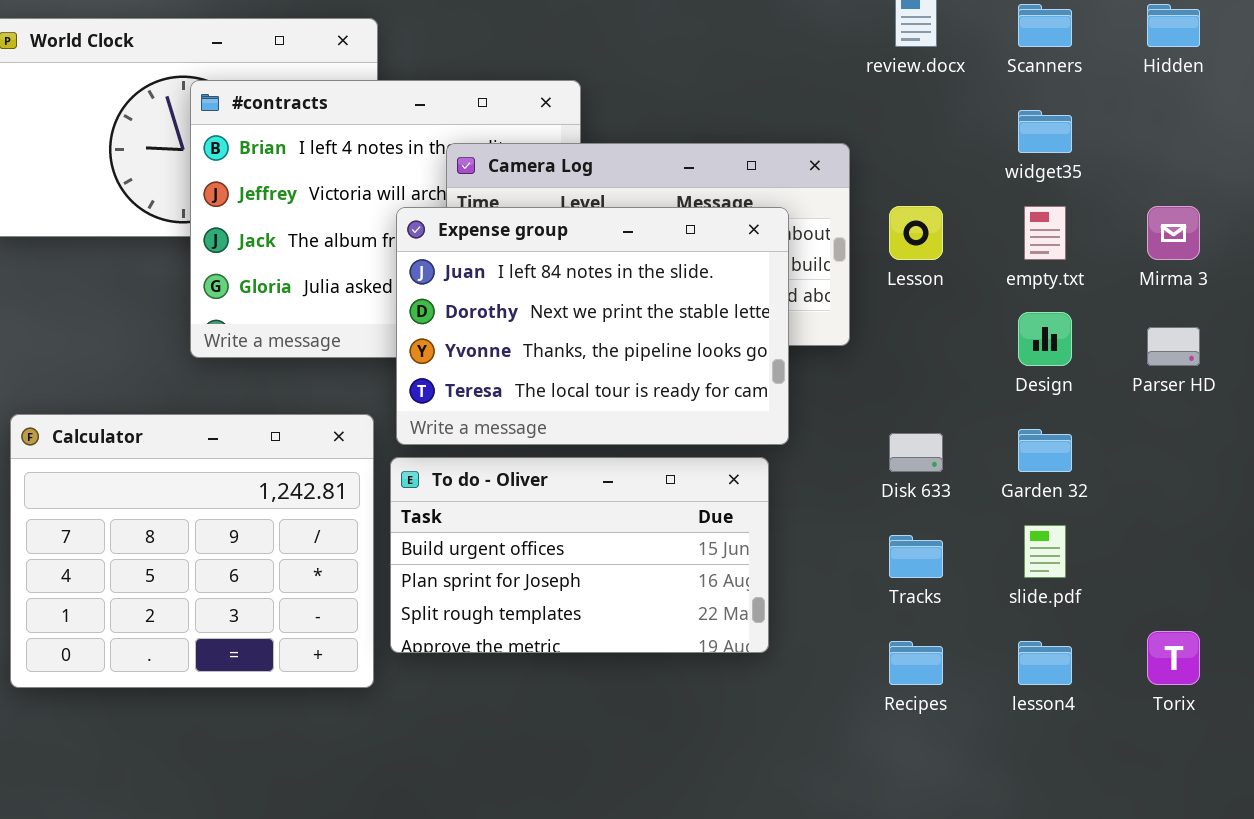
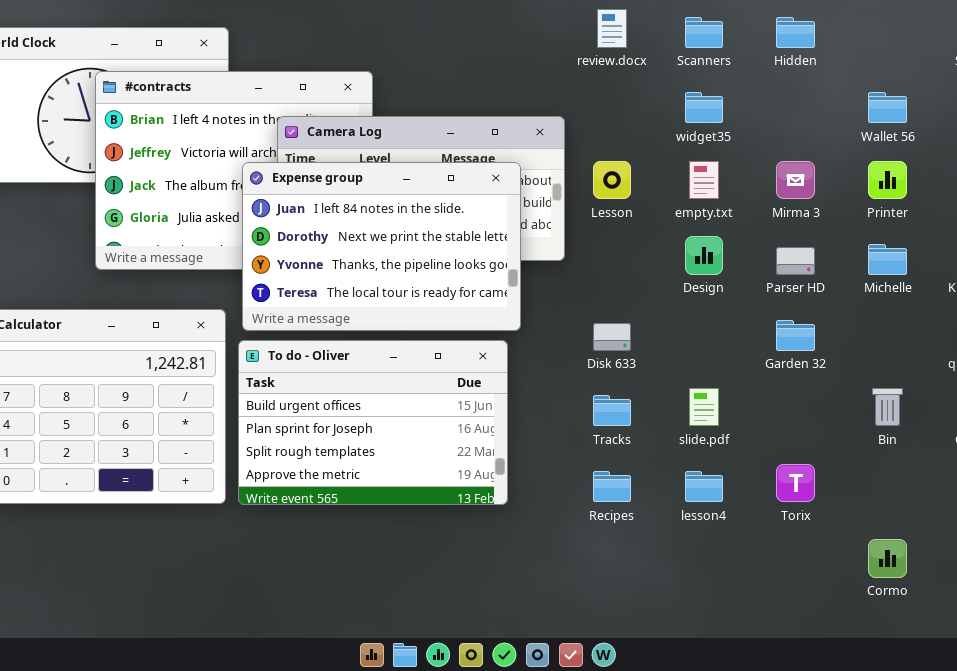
Garden 32: [1018,429,1072,472] -> [776,320,815,351], moved
To do - Oliver: [390,457,769,653] -> [238,340,508,505], resized

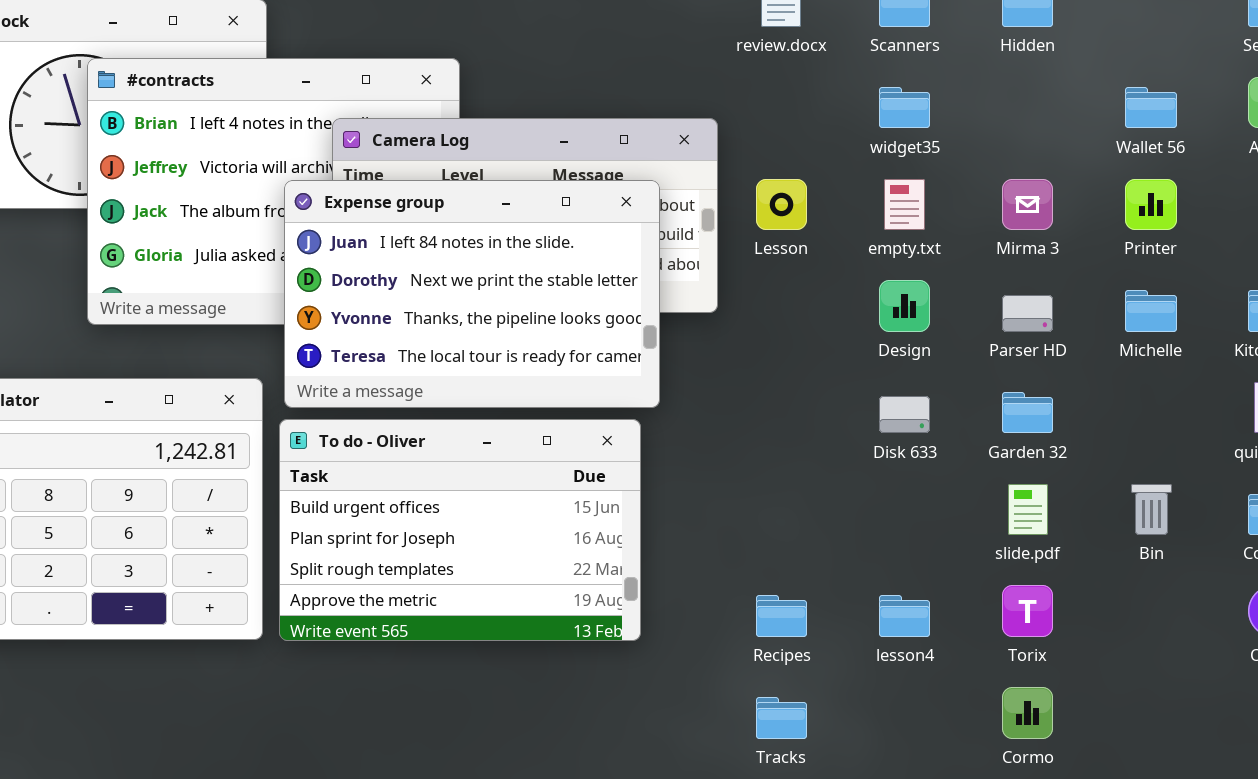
Disk 633: [593,323,631,351] -> [879,396,930,433], moved
slide.pdf: [689,388,719,426] -> [1008,484,1048,535], moved
Tracks: [593,395,631,426] -> [756,697,807,739], moved
Cormo: [868,539,907,578] -> [1002,687,1053,739], moved

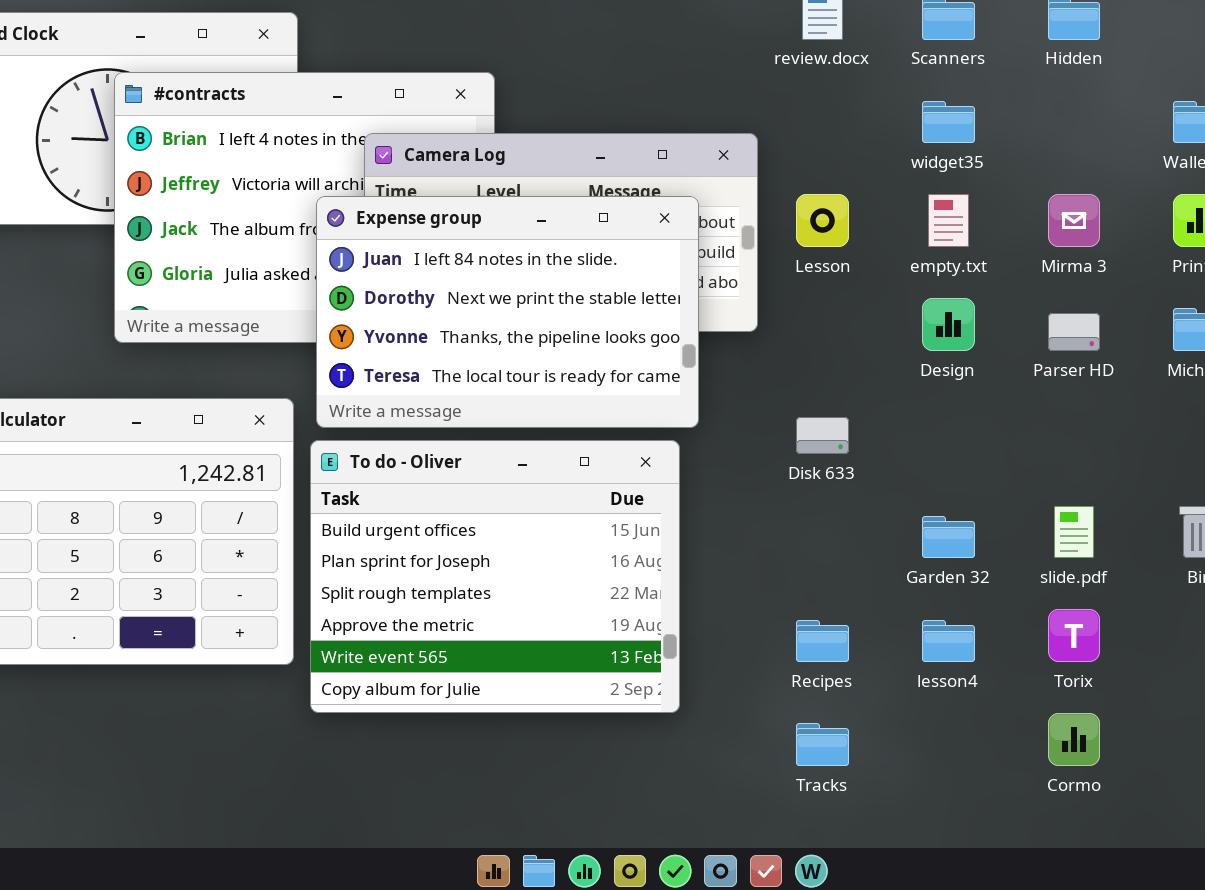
Garden 32: [1002,392,1053,433] -> [922,516,975,558], moved
Disk 633: [879,396,930,433] -> [796,417,849,454], moved
To do - Oliver: [279,419,641,641] -> [310,440,680,713], resized

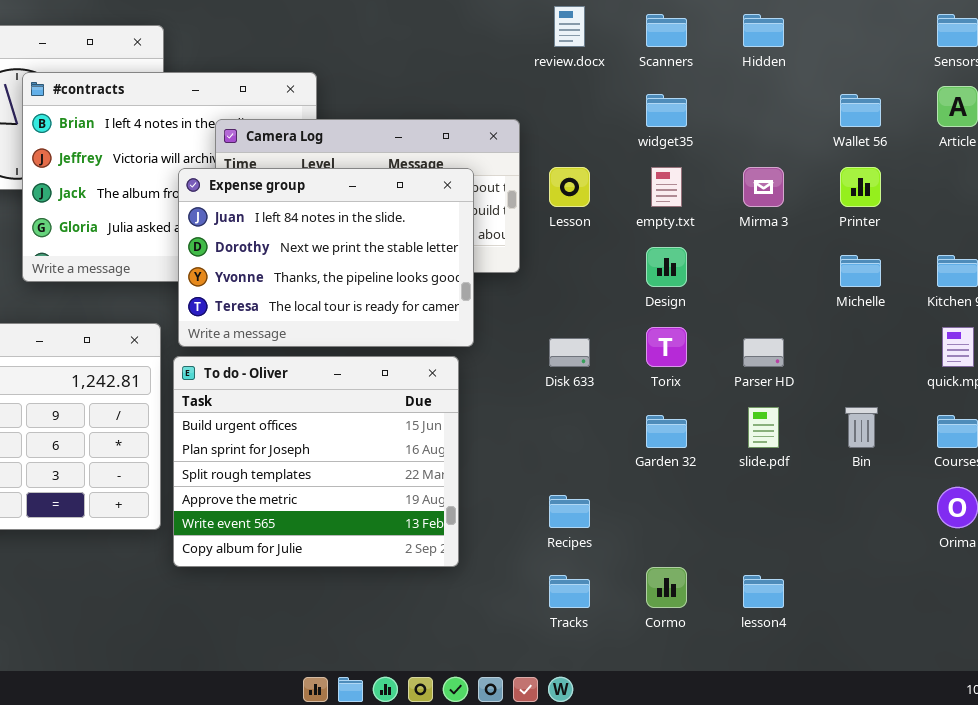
Parser HD: [1048,313,1100,351] -> [743,338,784,367], moved
Torix: [1048,609,1100,662] -> [646,327,687,367], moved
lesson4: [922,620,975,662] -> [743,575,784,608], moved
Cormo: [1048,713,1100,766] -> [646,567,687,608], moved

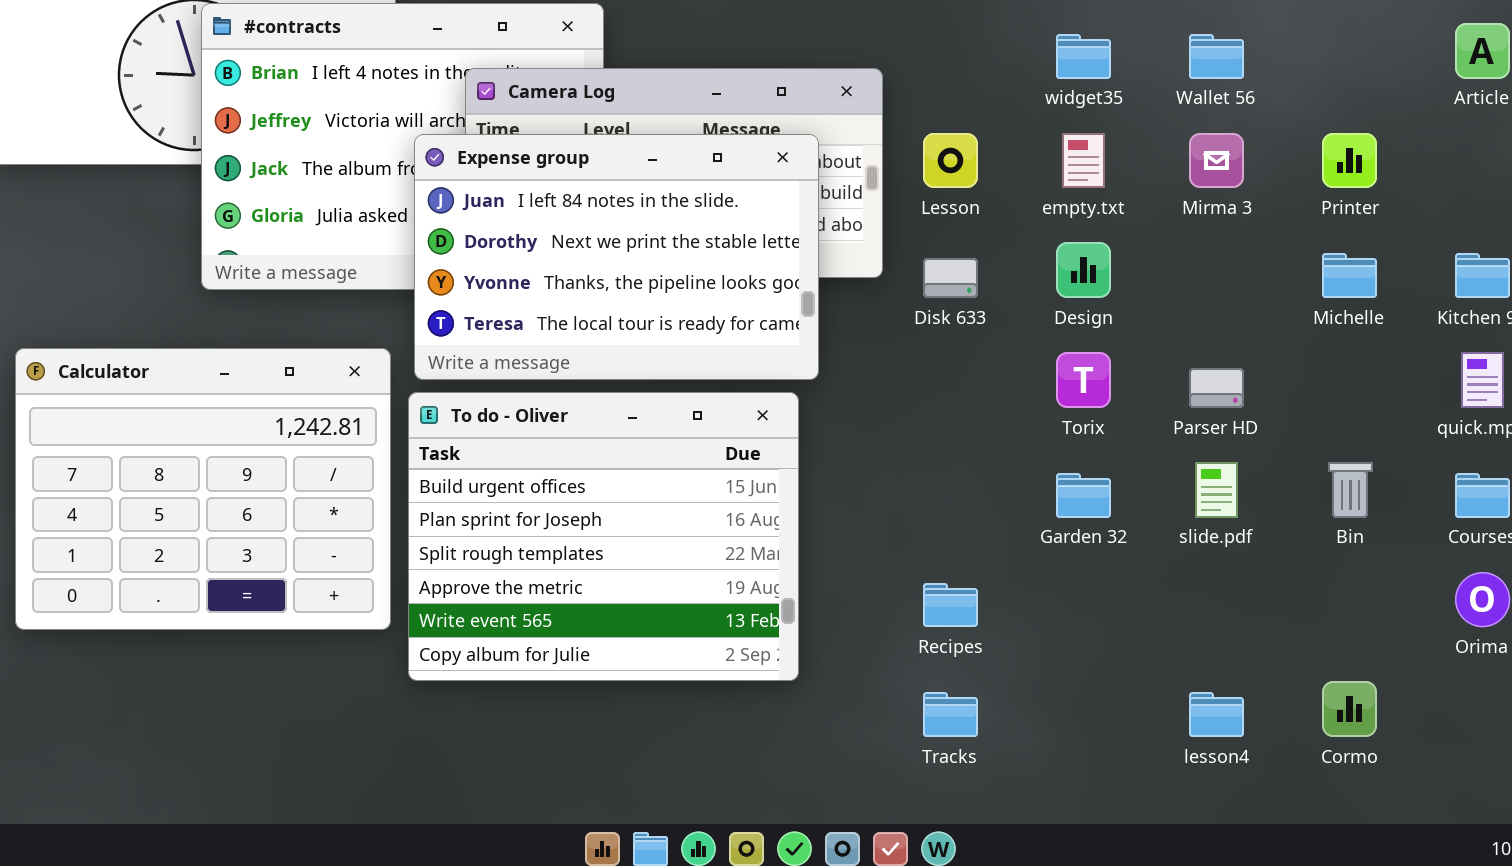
Wallet 56: [840,94,881,127] -> [1189,34,1244,79], moved
Disk 633: [549,338,590,367] -> [923,258,978,298], moved
Cormo: [646,567,687,608] -> [1322,681,1377,737], moved

